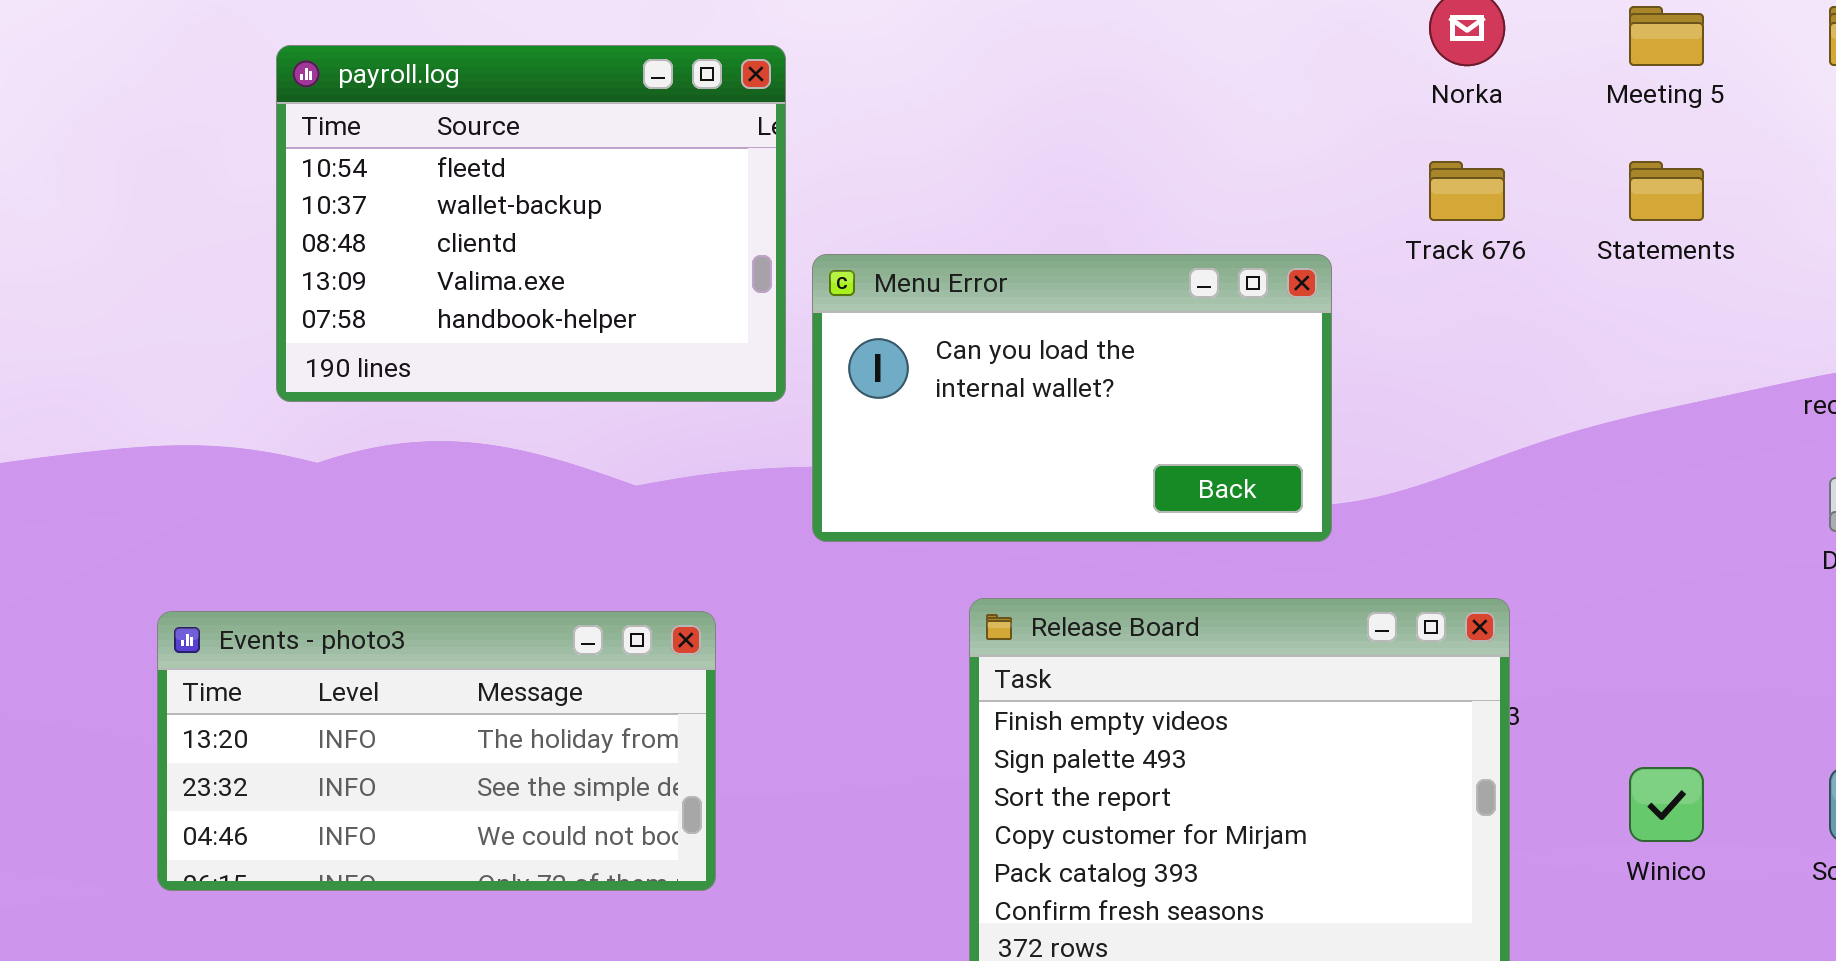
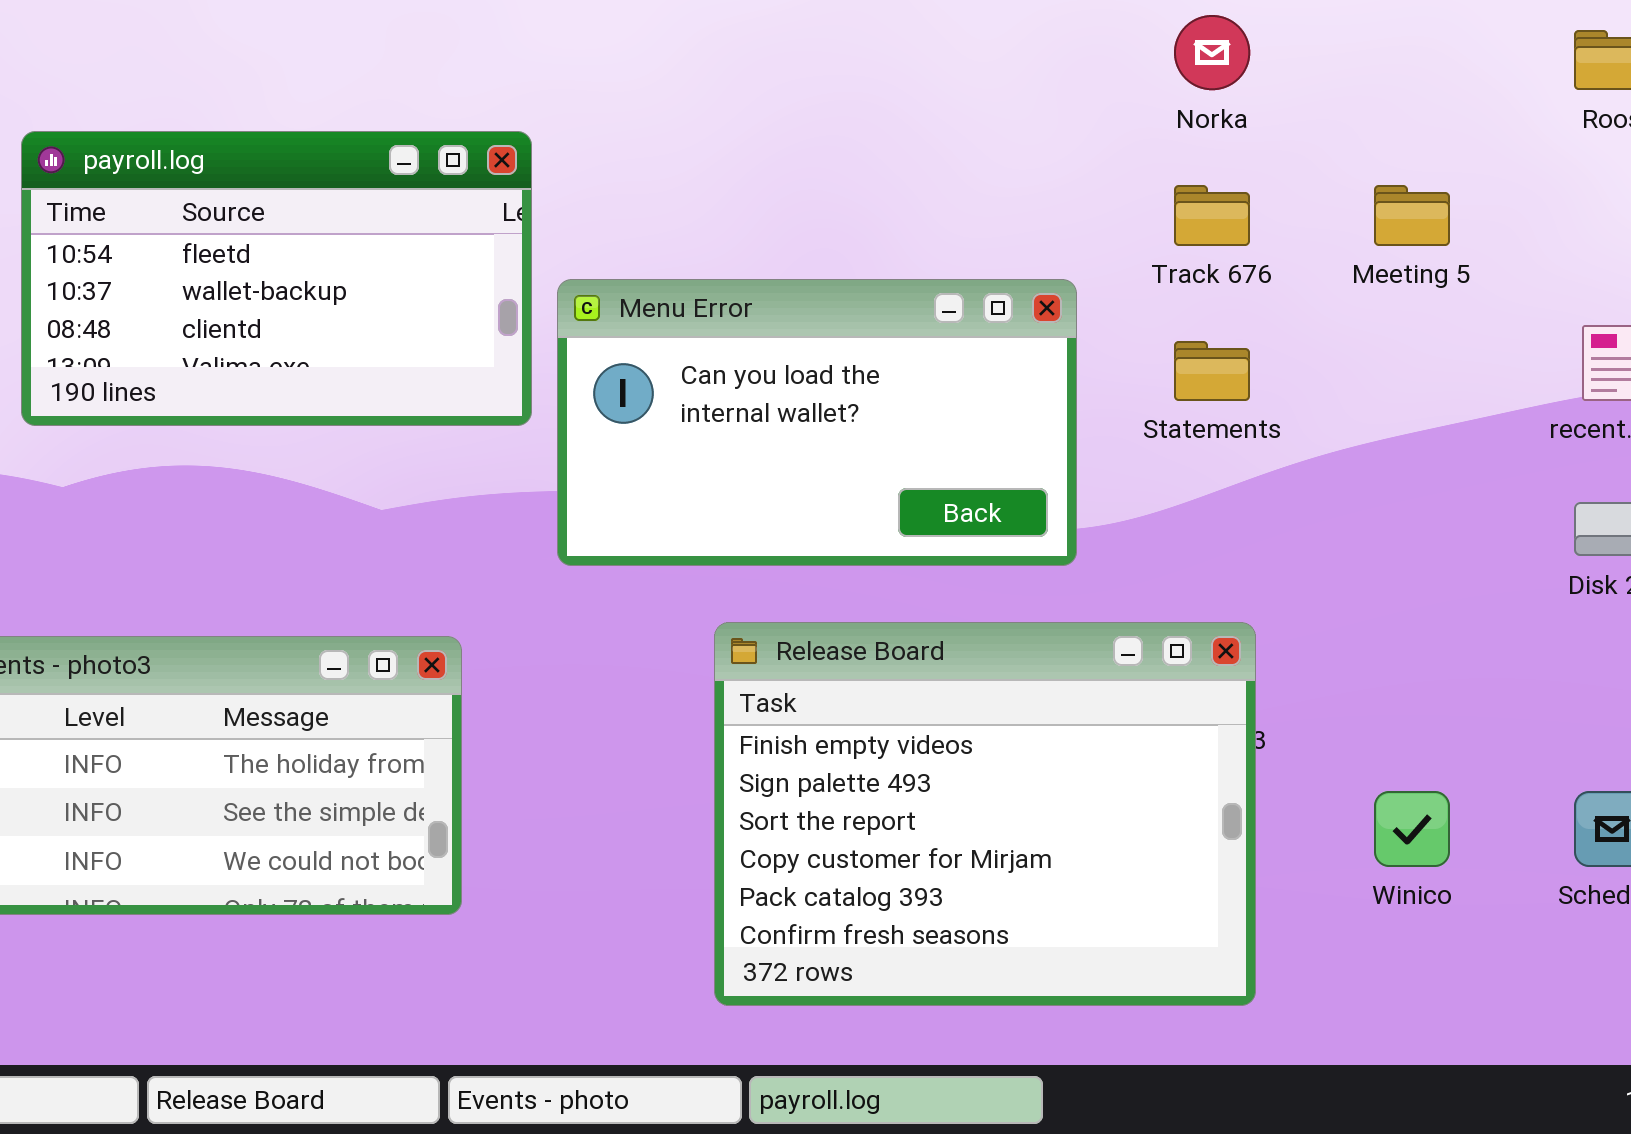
Meeting 5: [1629,6,1704,66] -> [1374,185,1450,246], moved
payroll.log: [276,45,786,402] -> [21,131,532,426], resized
Statements: [1629,161,1704,221] -> [1174,341,1250,401], moved

